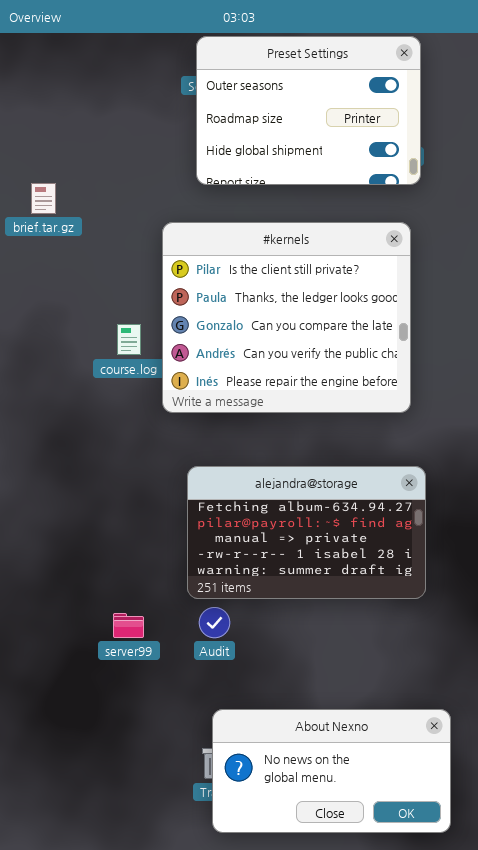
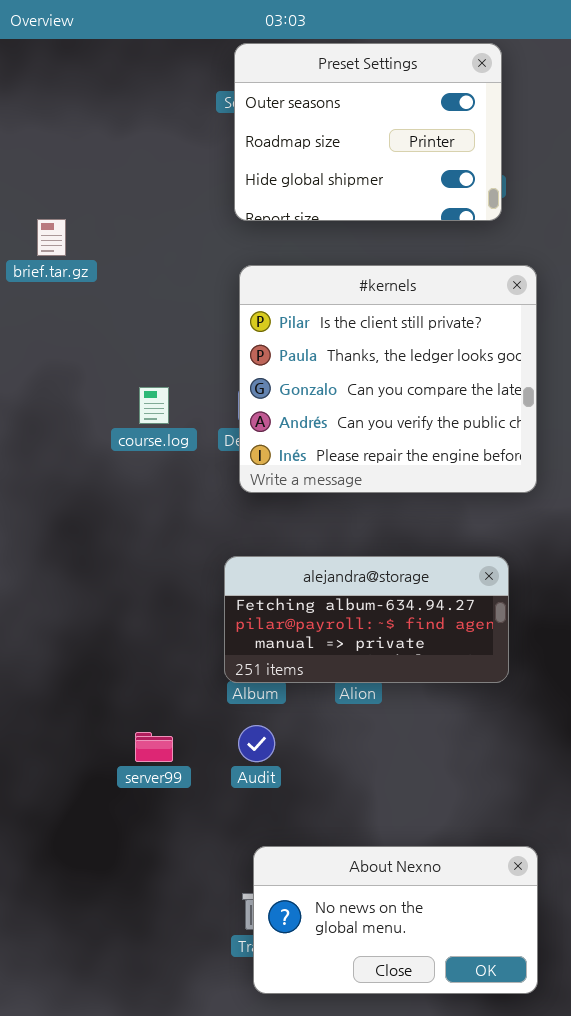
#kernels: [162,222,411,413] -> [239,265,537,493], moved
alejandra@storage: [187,466,426,599] -> [224,556,509,683], resized

